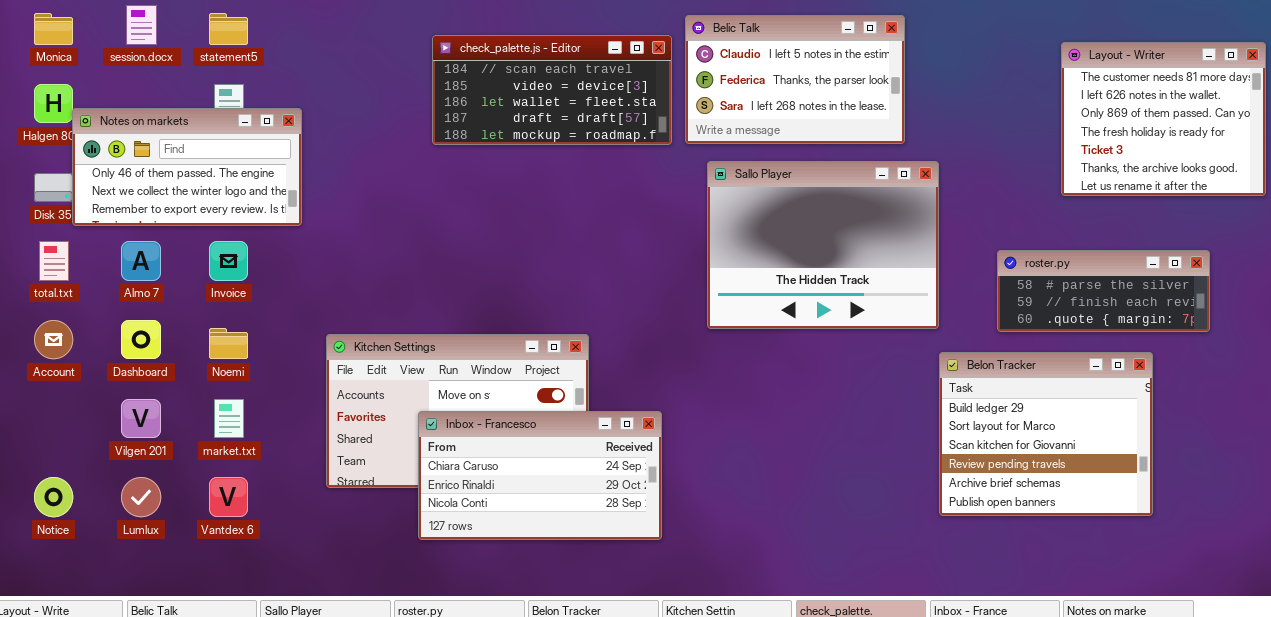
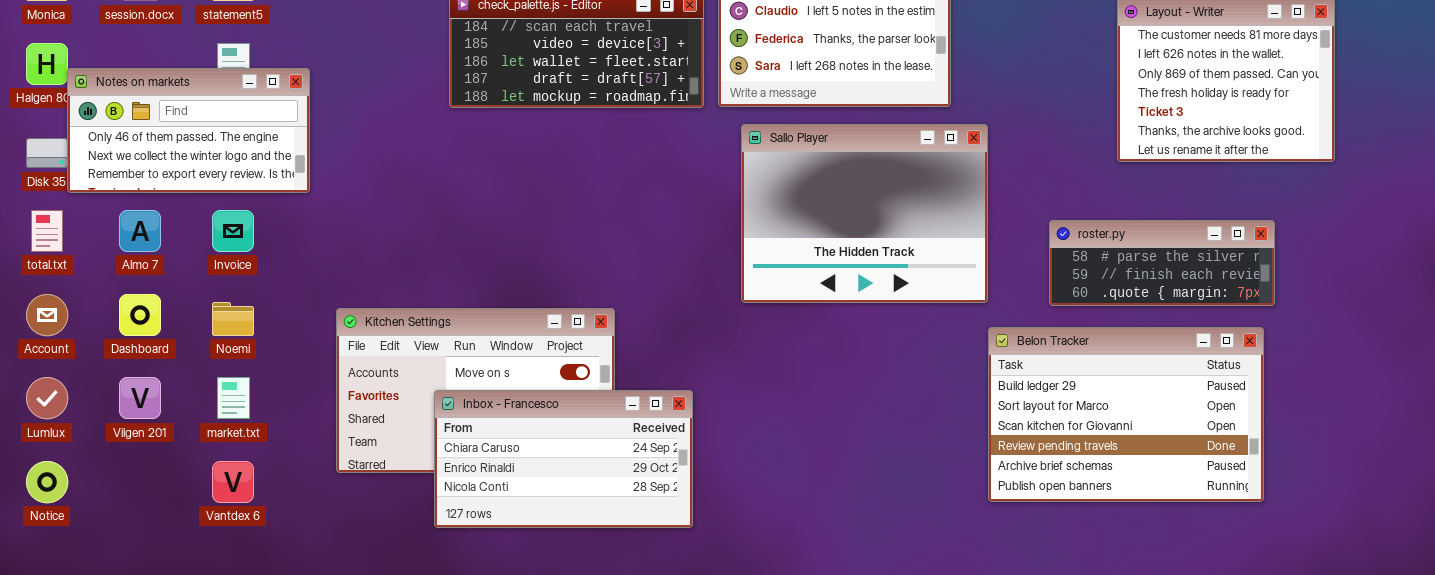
Belon Tracker: [939,352,1153,516] -> [988,327,1264,502], resized
Lumlux: [121,477,161,517] -> [26,377,68,419], moved

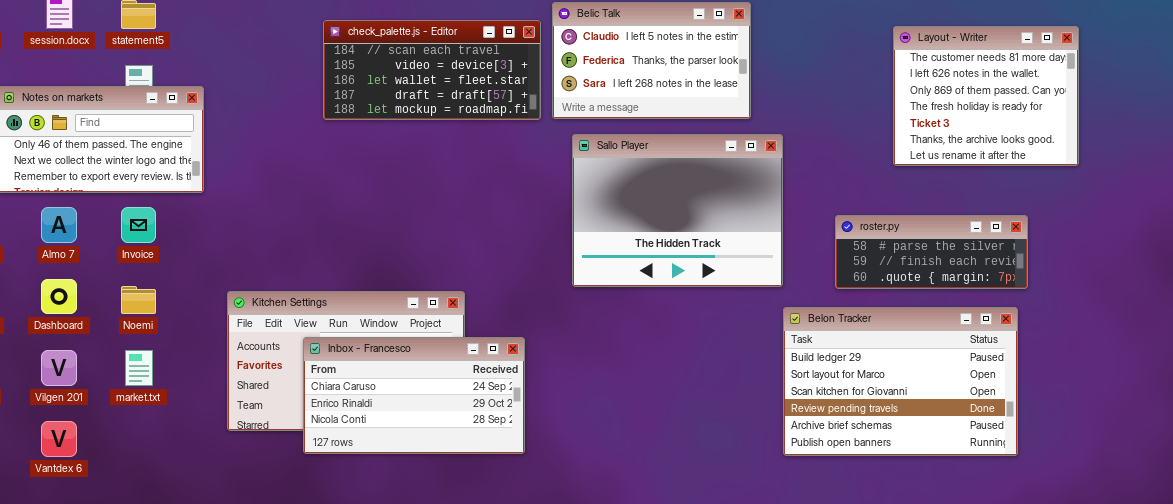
Inbox - Francesco: [434,390,693,528] -> [303,337,525,454], moved
Vantdex 6: [212,461,254,503] -> [41,421,77,457], moved

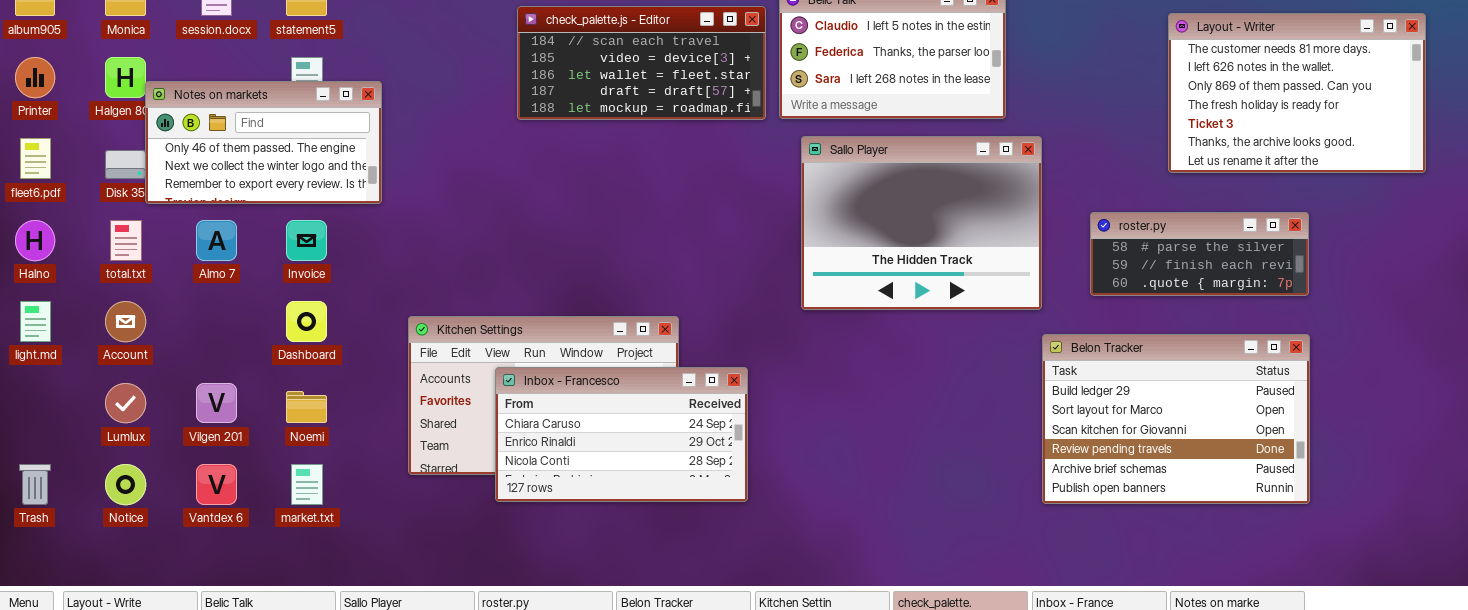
Layout - Writer: [893,26,1079,166] -> [1168,13,1426,173], resized
roster.py: [835,215,1028,289] -> [1090,212,1309,296], moved
Dashboard: [41,279,77,314] -> [286,301,327,342], moved
Noemi: [121,286,156,314] -> [286,391,327,423], moved
market.txt: [125,350,153,386] -> [291,464,323,505], moved

